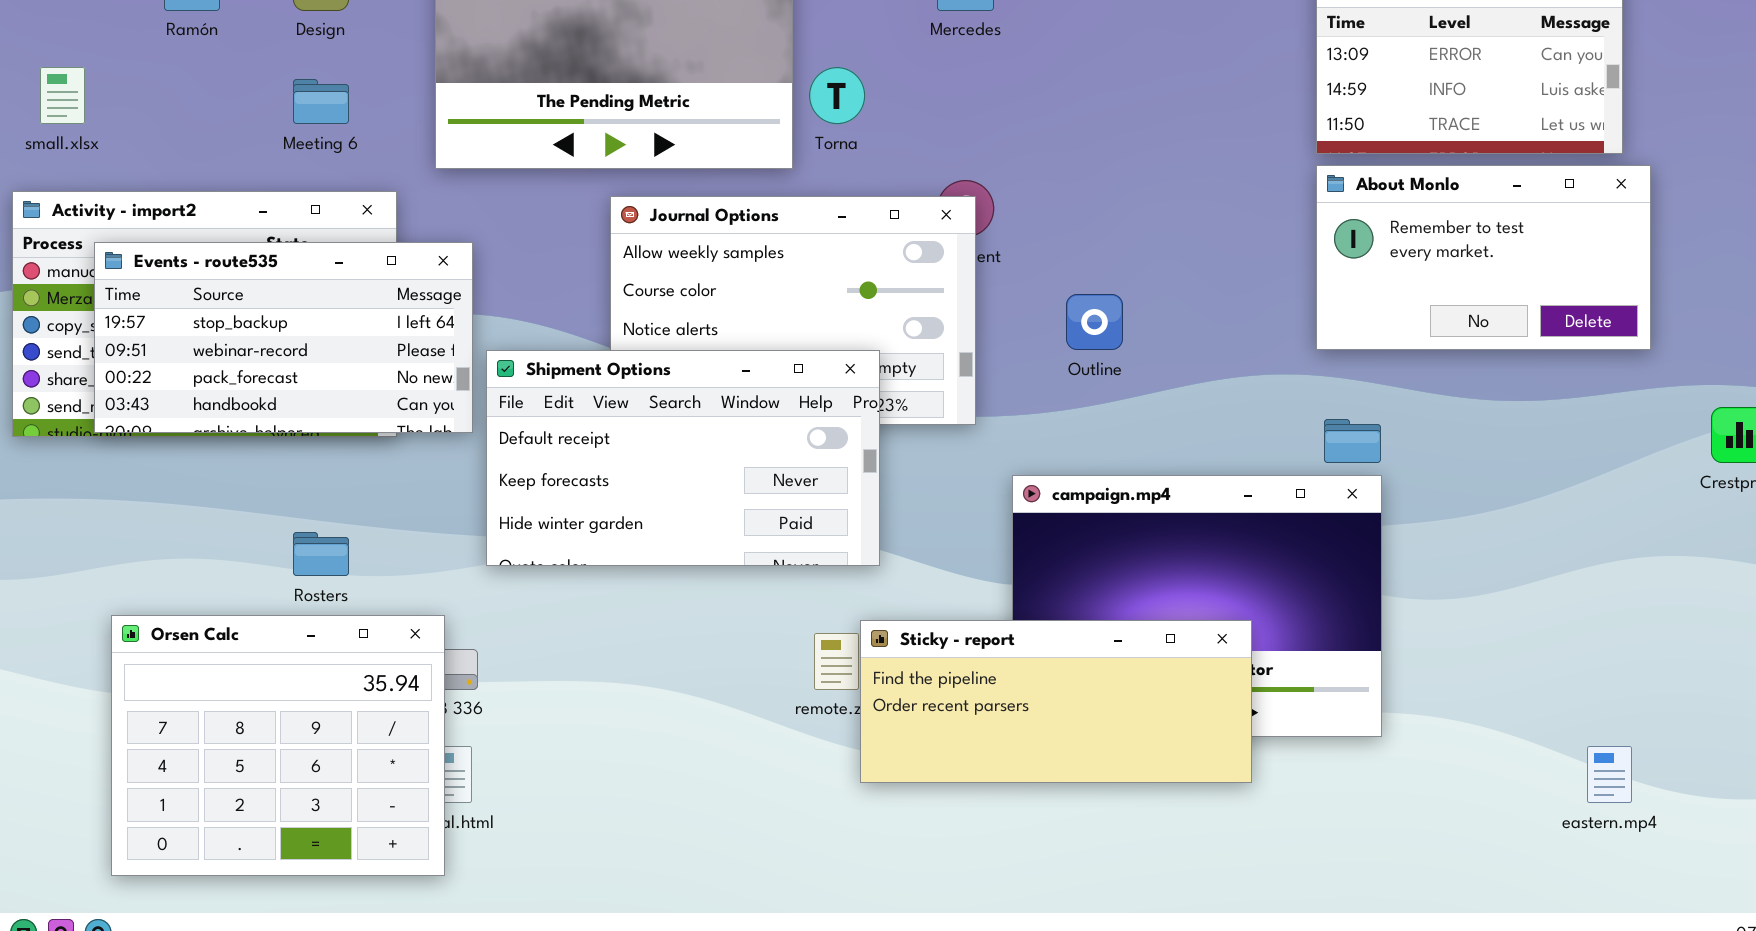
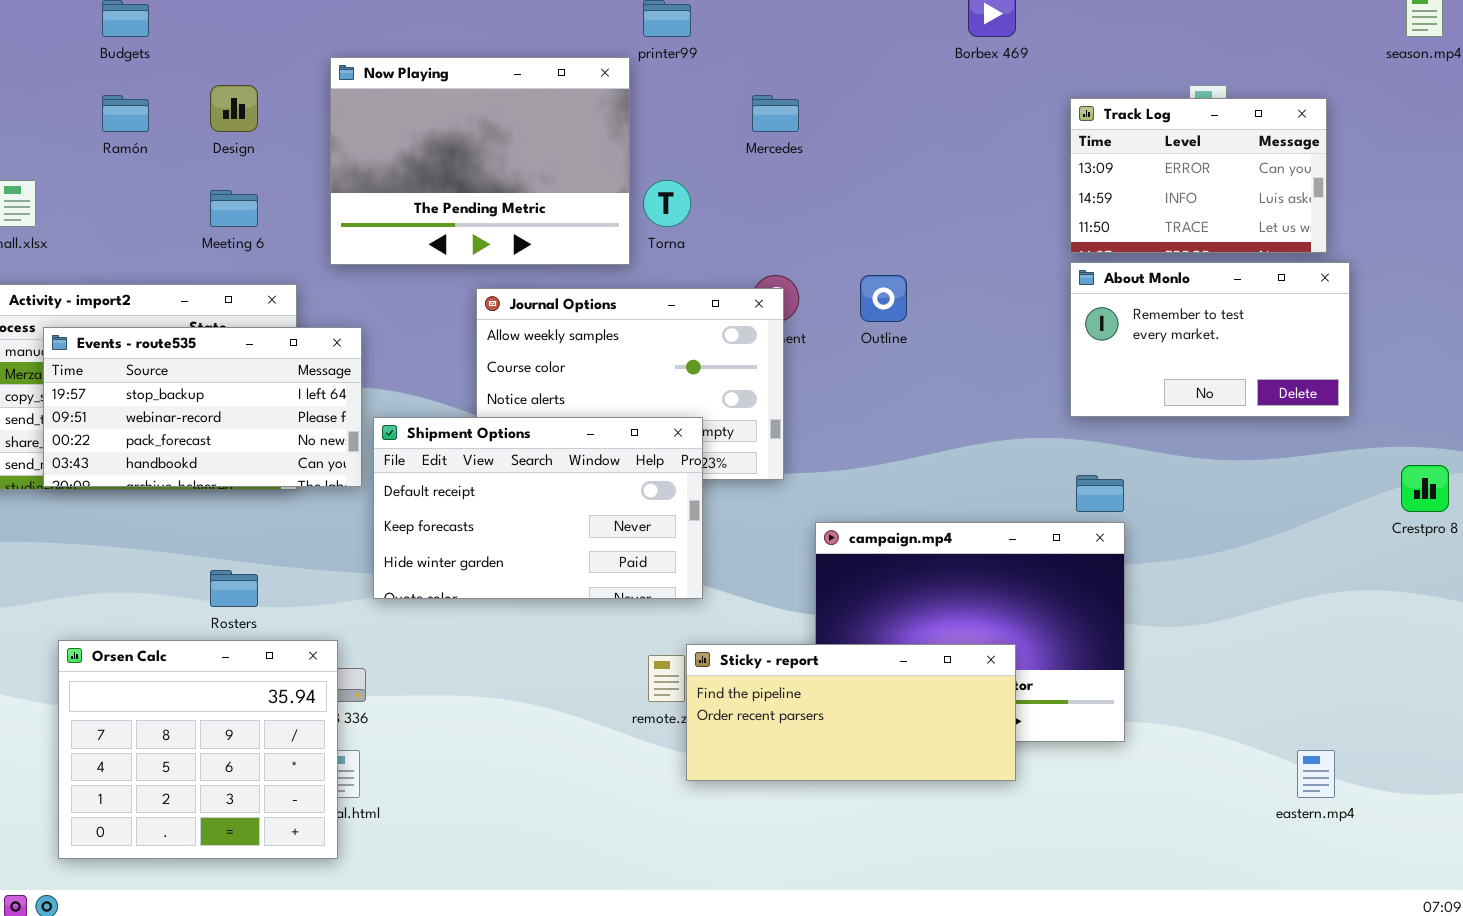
Outline: [1066,294,1123,350] -> [860,275,907,322], moved

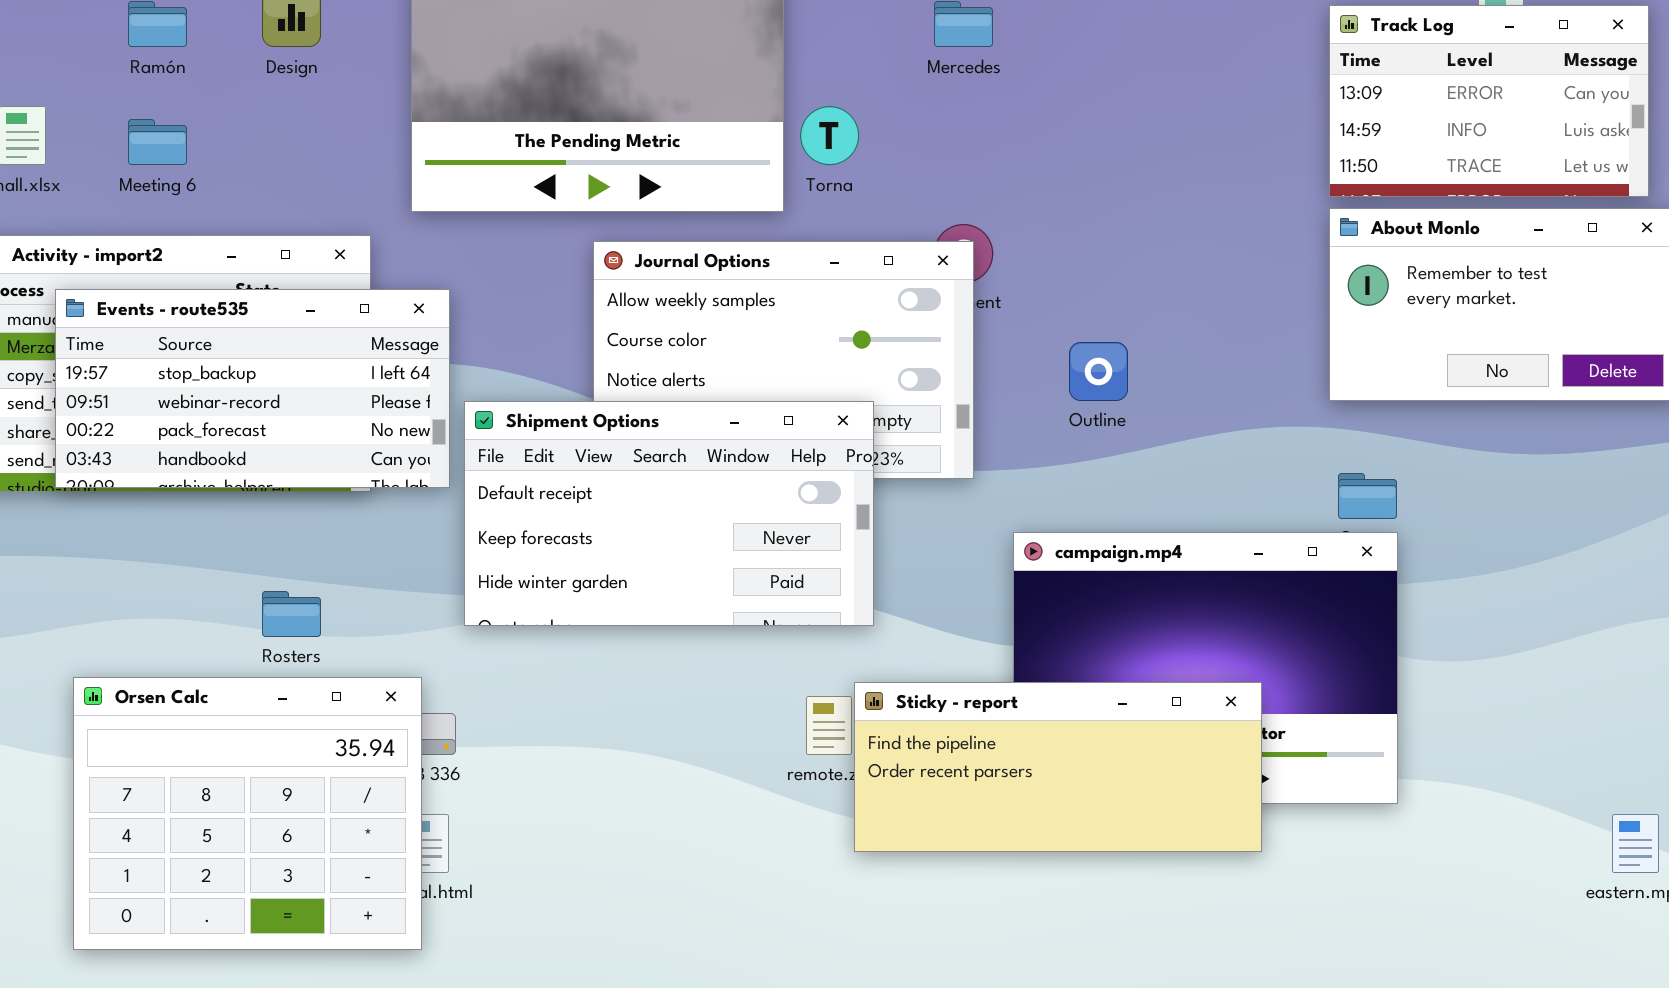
Meeting 6: [210,190,258,227] -> [128,119,187,165], moved
Outline: [860,275,907,322] -> [1069,342,1128,401], moved

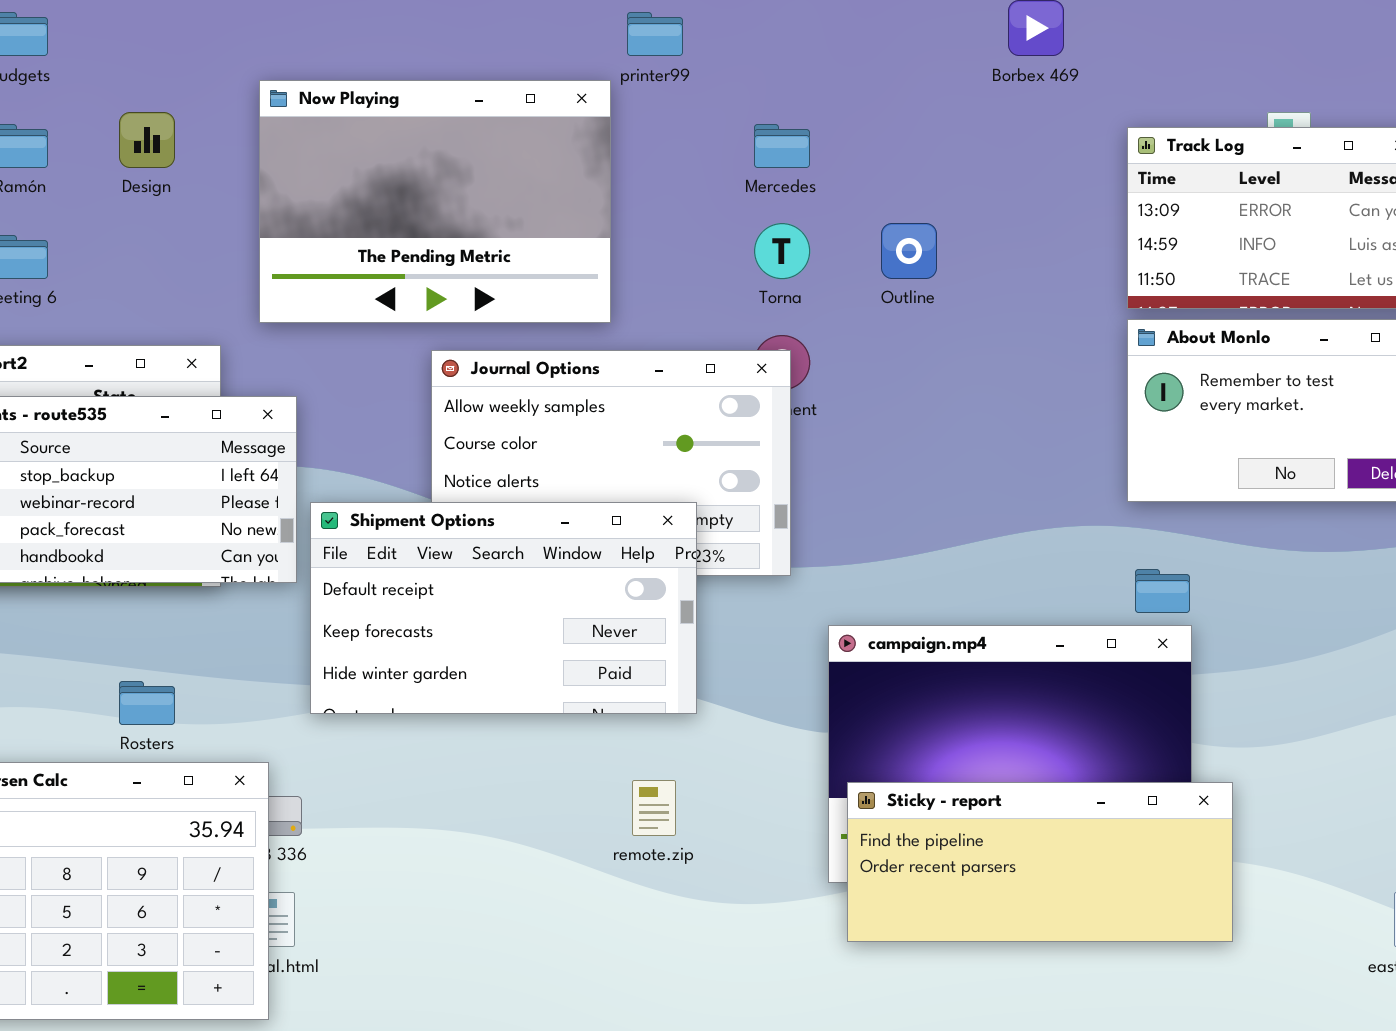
Torna: [800,106,859,165] -> [754,223,810,279], moved
Outline: [1069,342,1128,401] -> [881,223,937,279], moved
Sticky - report: [854,682,1262,852] -> [847,782,1233,942], moved

